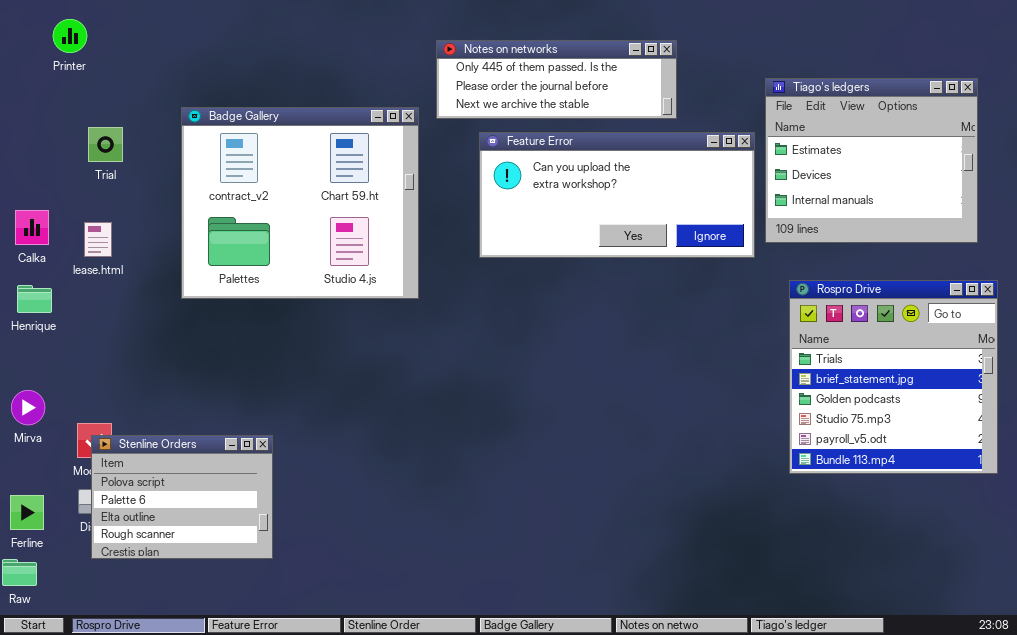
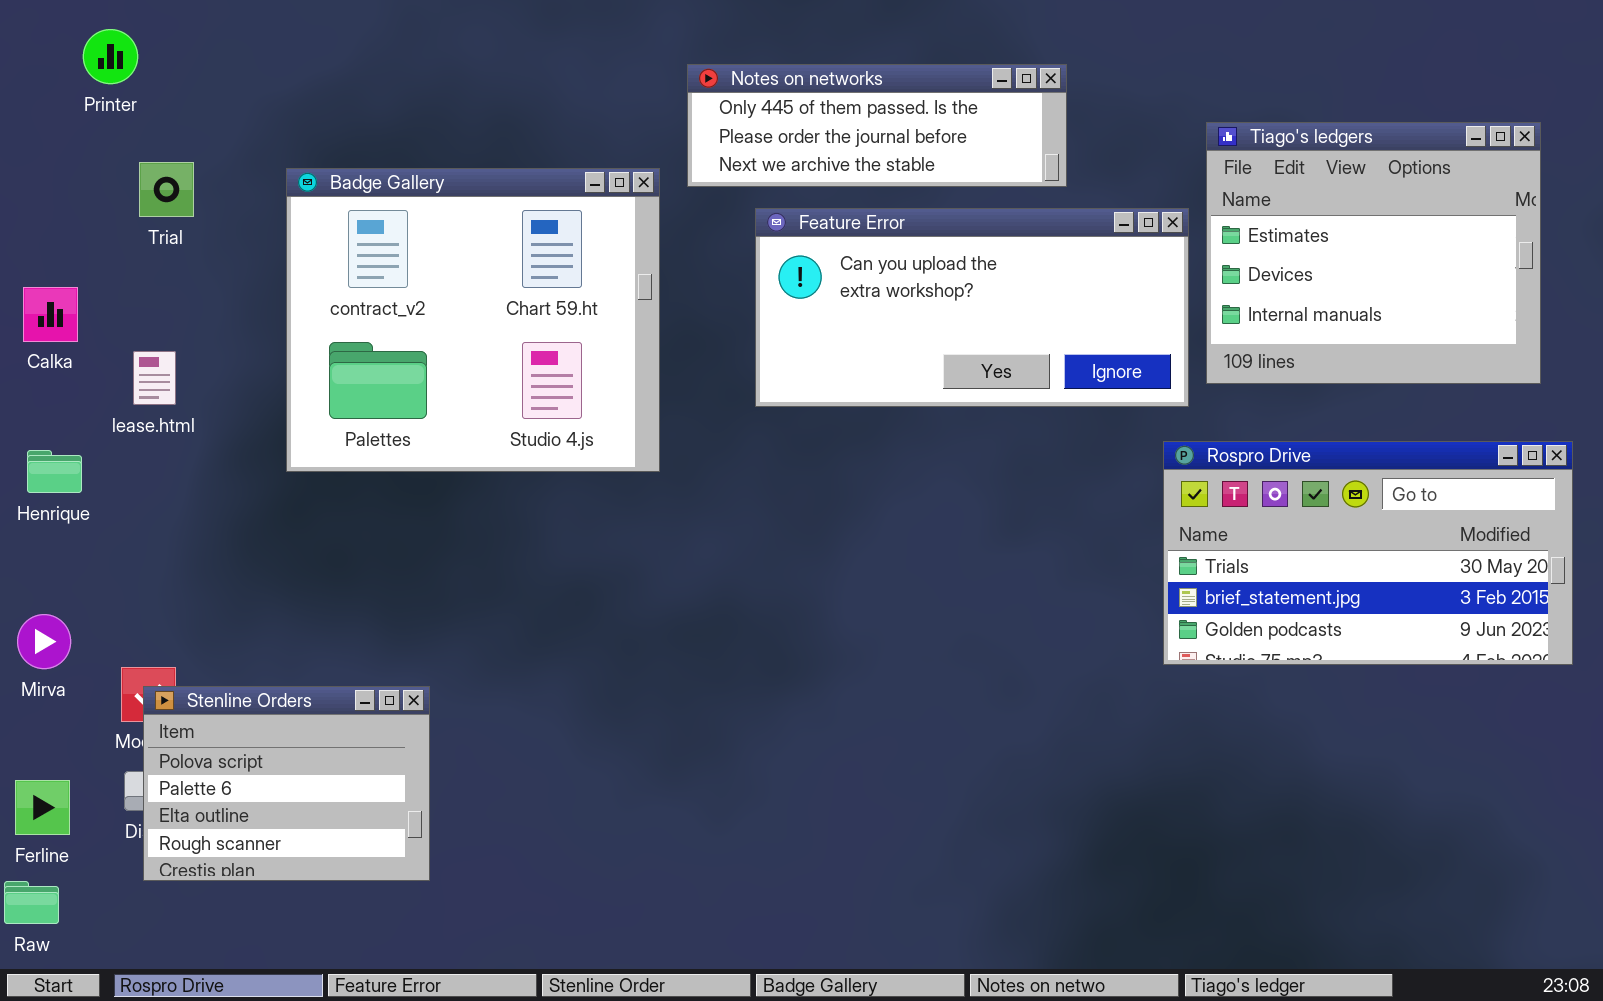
Trial: [88,127,123,162] -> [139,162,194,217], moved
Calka: [15,210,49,245] -> [23,287,78,342], moved
Rospro Drive: [789,280,998,474] -> [1163,441,1573,665], resized

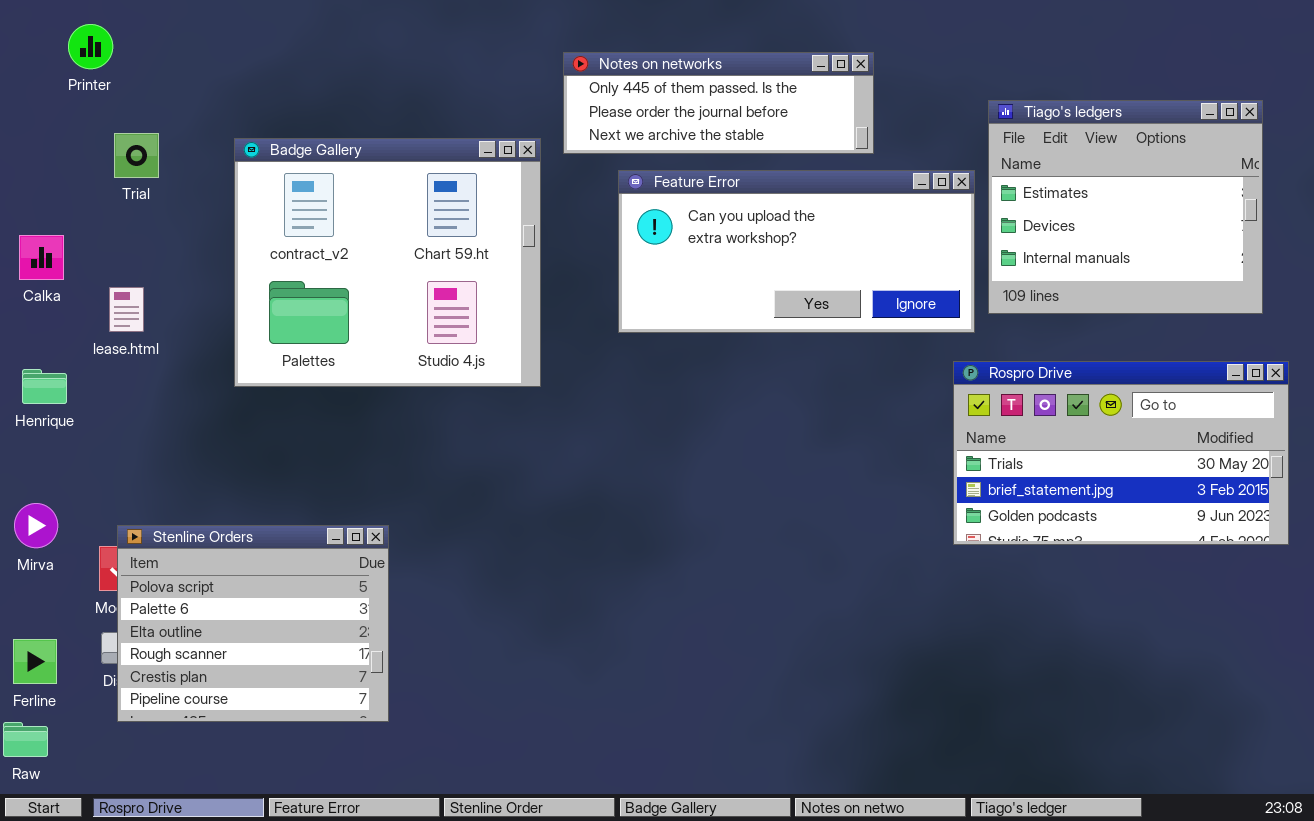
Stenline Orders: [143,686,430,881] -> [117,525,389,722], resized

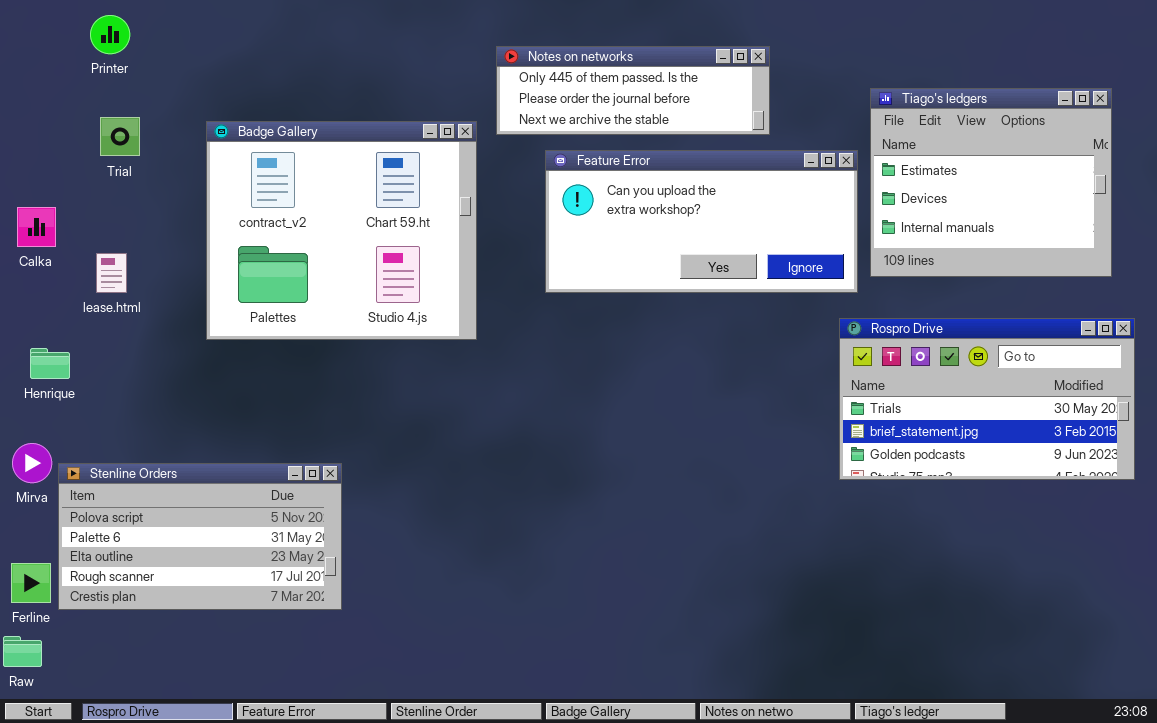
Printer: [68,24,113,69] -> [90,15,130,54], moved
Henrique: [22,369,67,404] -> [30,348,70,379], moved
Stenline Orders: [117,525,389,722] -> [58,463,342,610], resized

